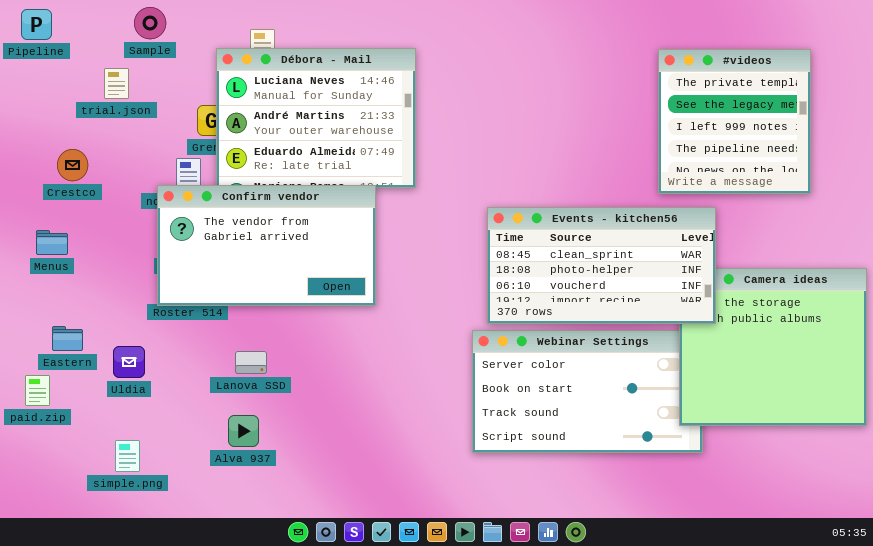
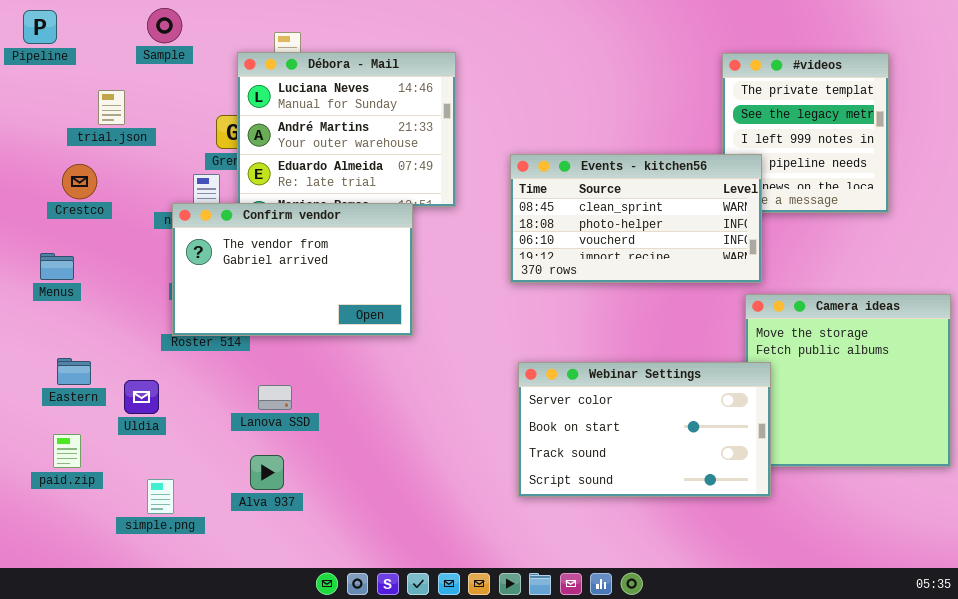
trial.json: [104,68,129,99] -> [98,90,125,125], moved
Events - kitchen56: [487,207,716,324] -> [510,154,762,283], moved
Webinar Settings: [472,330,703,453] -> [518,362,771,497], raised
paid.zip: [25,375,50,406] -> [53,434,81,468], moved
simple.png: [115,440,140,472] -> [147,479,174,514], moved

